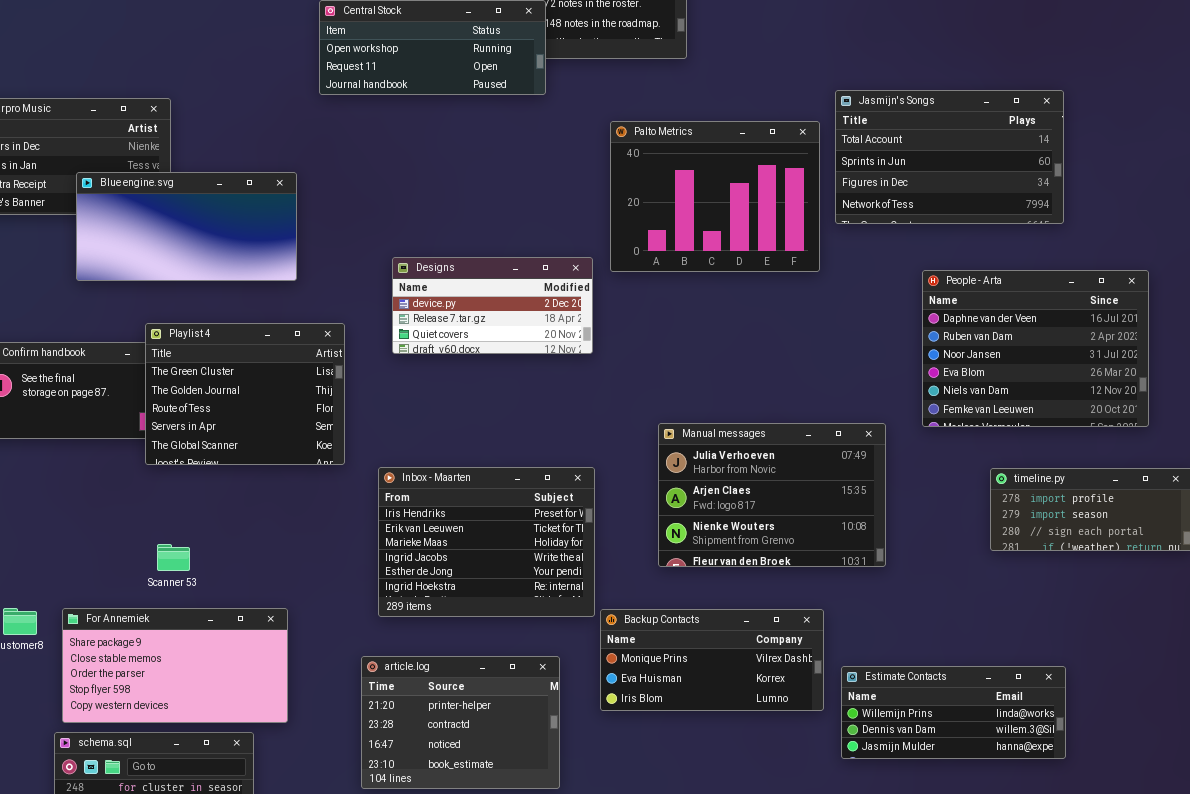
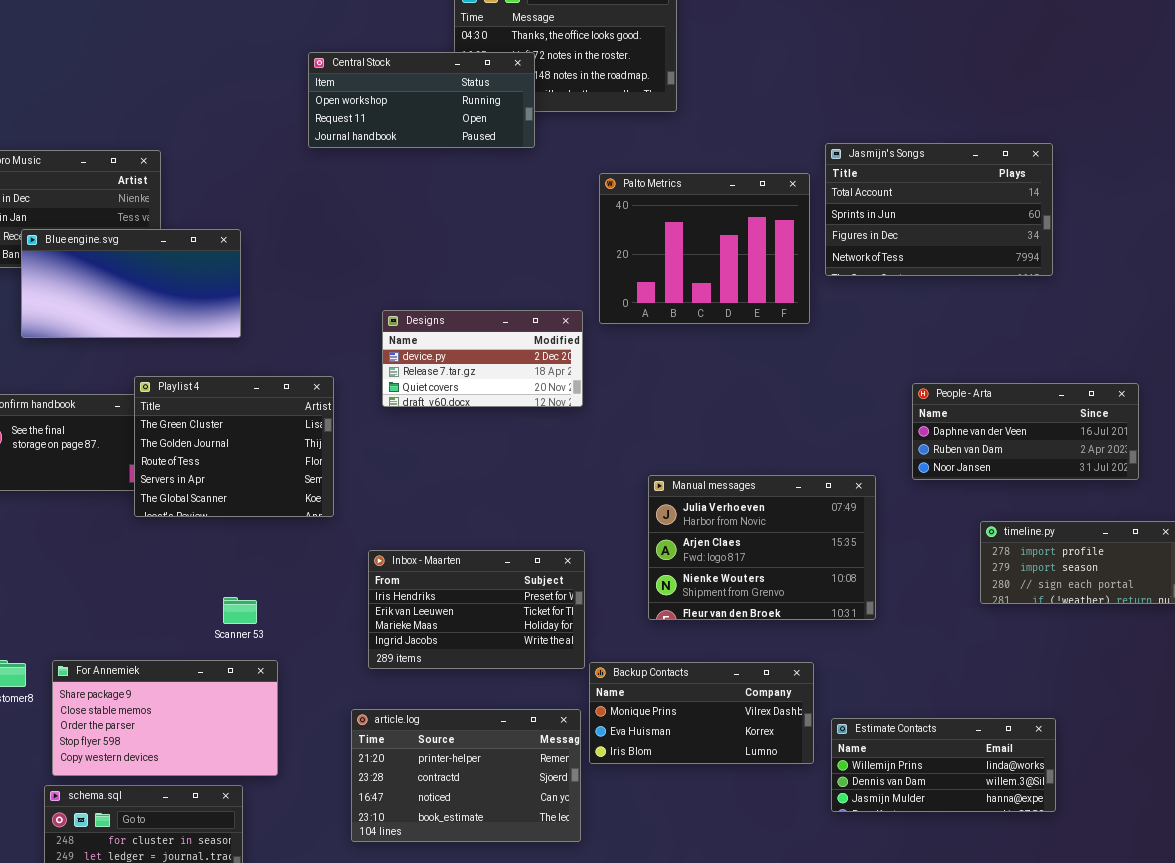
Blue engine.svg: [76,172,297,281] -> [21,229,241,338], moved
People - Arta: [922,270,1149,427] -> [912,383,1139,480], resized
Inbox - Maarten: [378,467,595,617] -> [368,550,585,669], resized
Scanner 53: [157,544,190,571] -> [223,597,257,624], moved
article.log: [361,656,560,789] -> [351,709,581,842], resized

